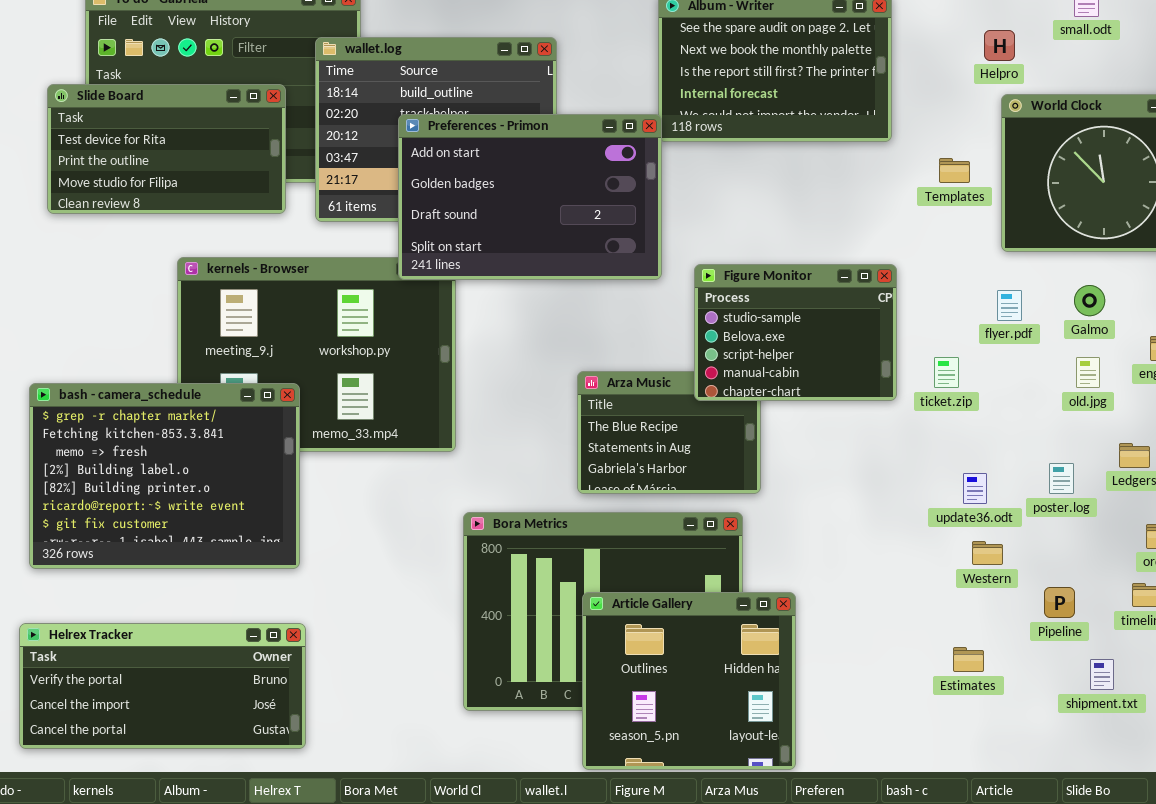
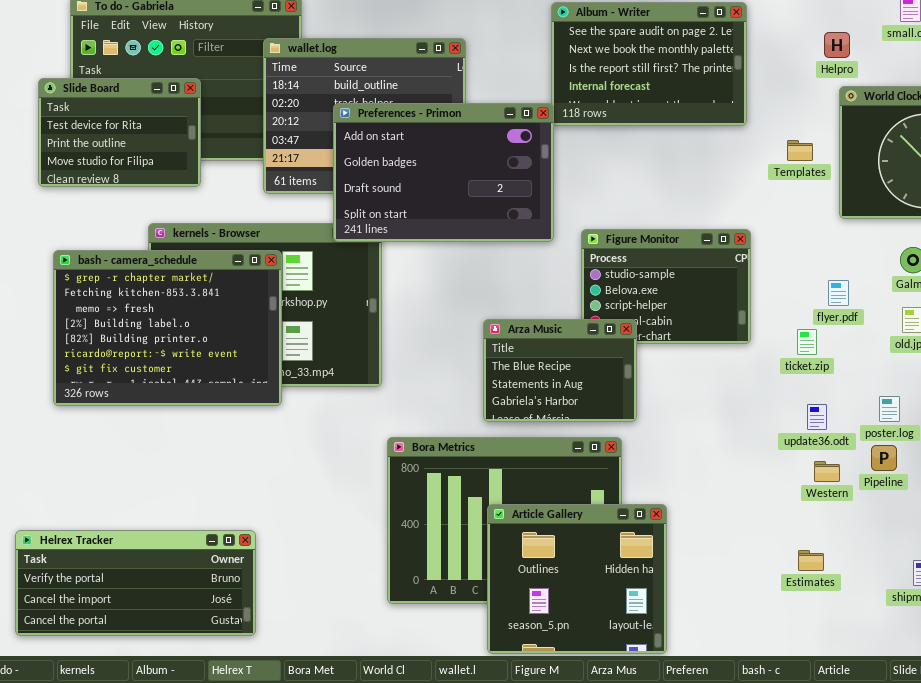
Slide Board: [47,84,286,214] -> [38,78,201,187], resized
flyer.pdf: [997,290,1022,321] -> [828,280,849,306], moved
ticket.zip: [934,357,959,388] -> [797,329,817,355], moved
Arza Music: [577,371,761,494] -> [483,319,637,422], raised
bash - camera_schedule: [29,383,300,569] -> [53,250,282,406], moved
Pipeline: [1044,587,1075,618] -> [871,445,897,471], moved

